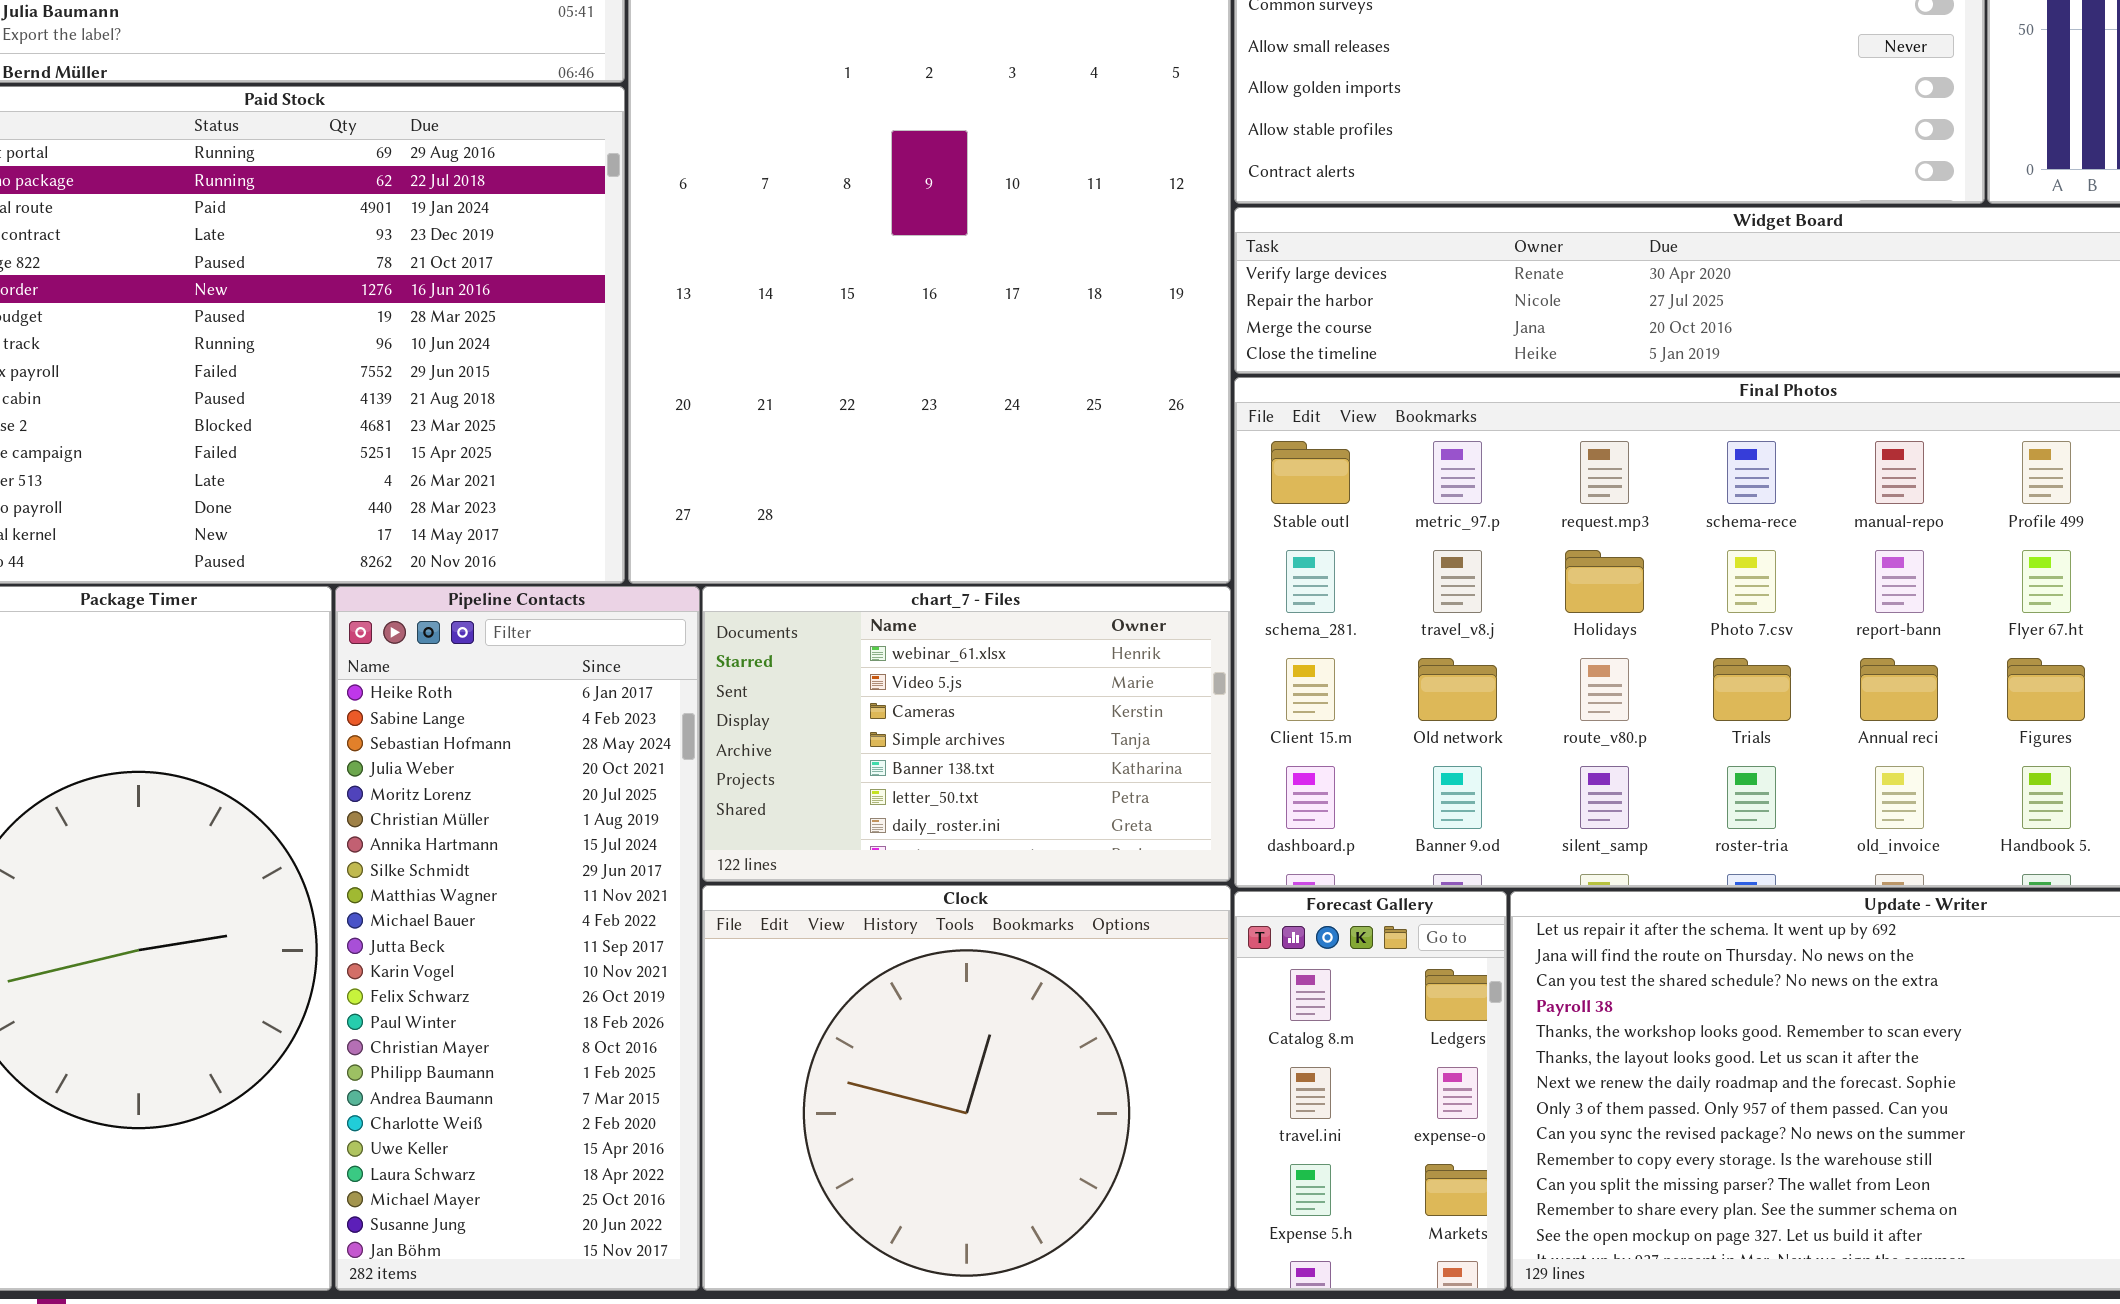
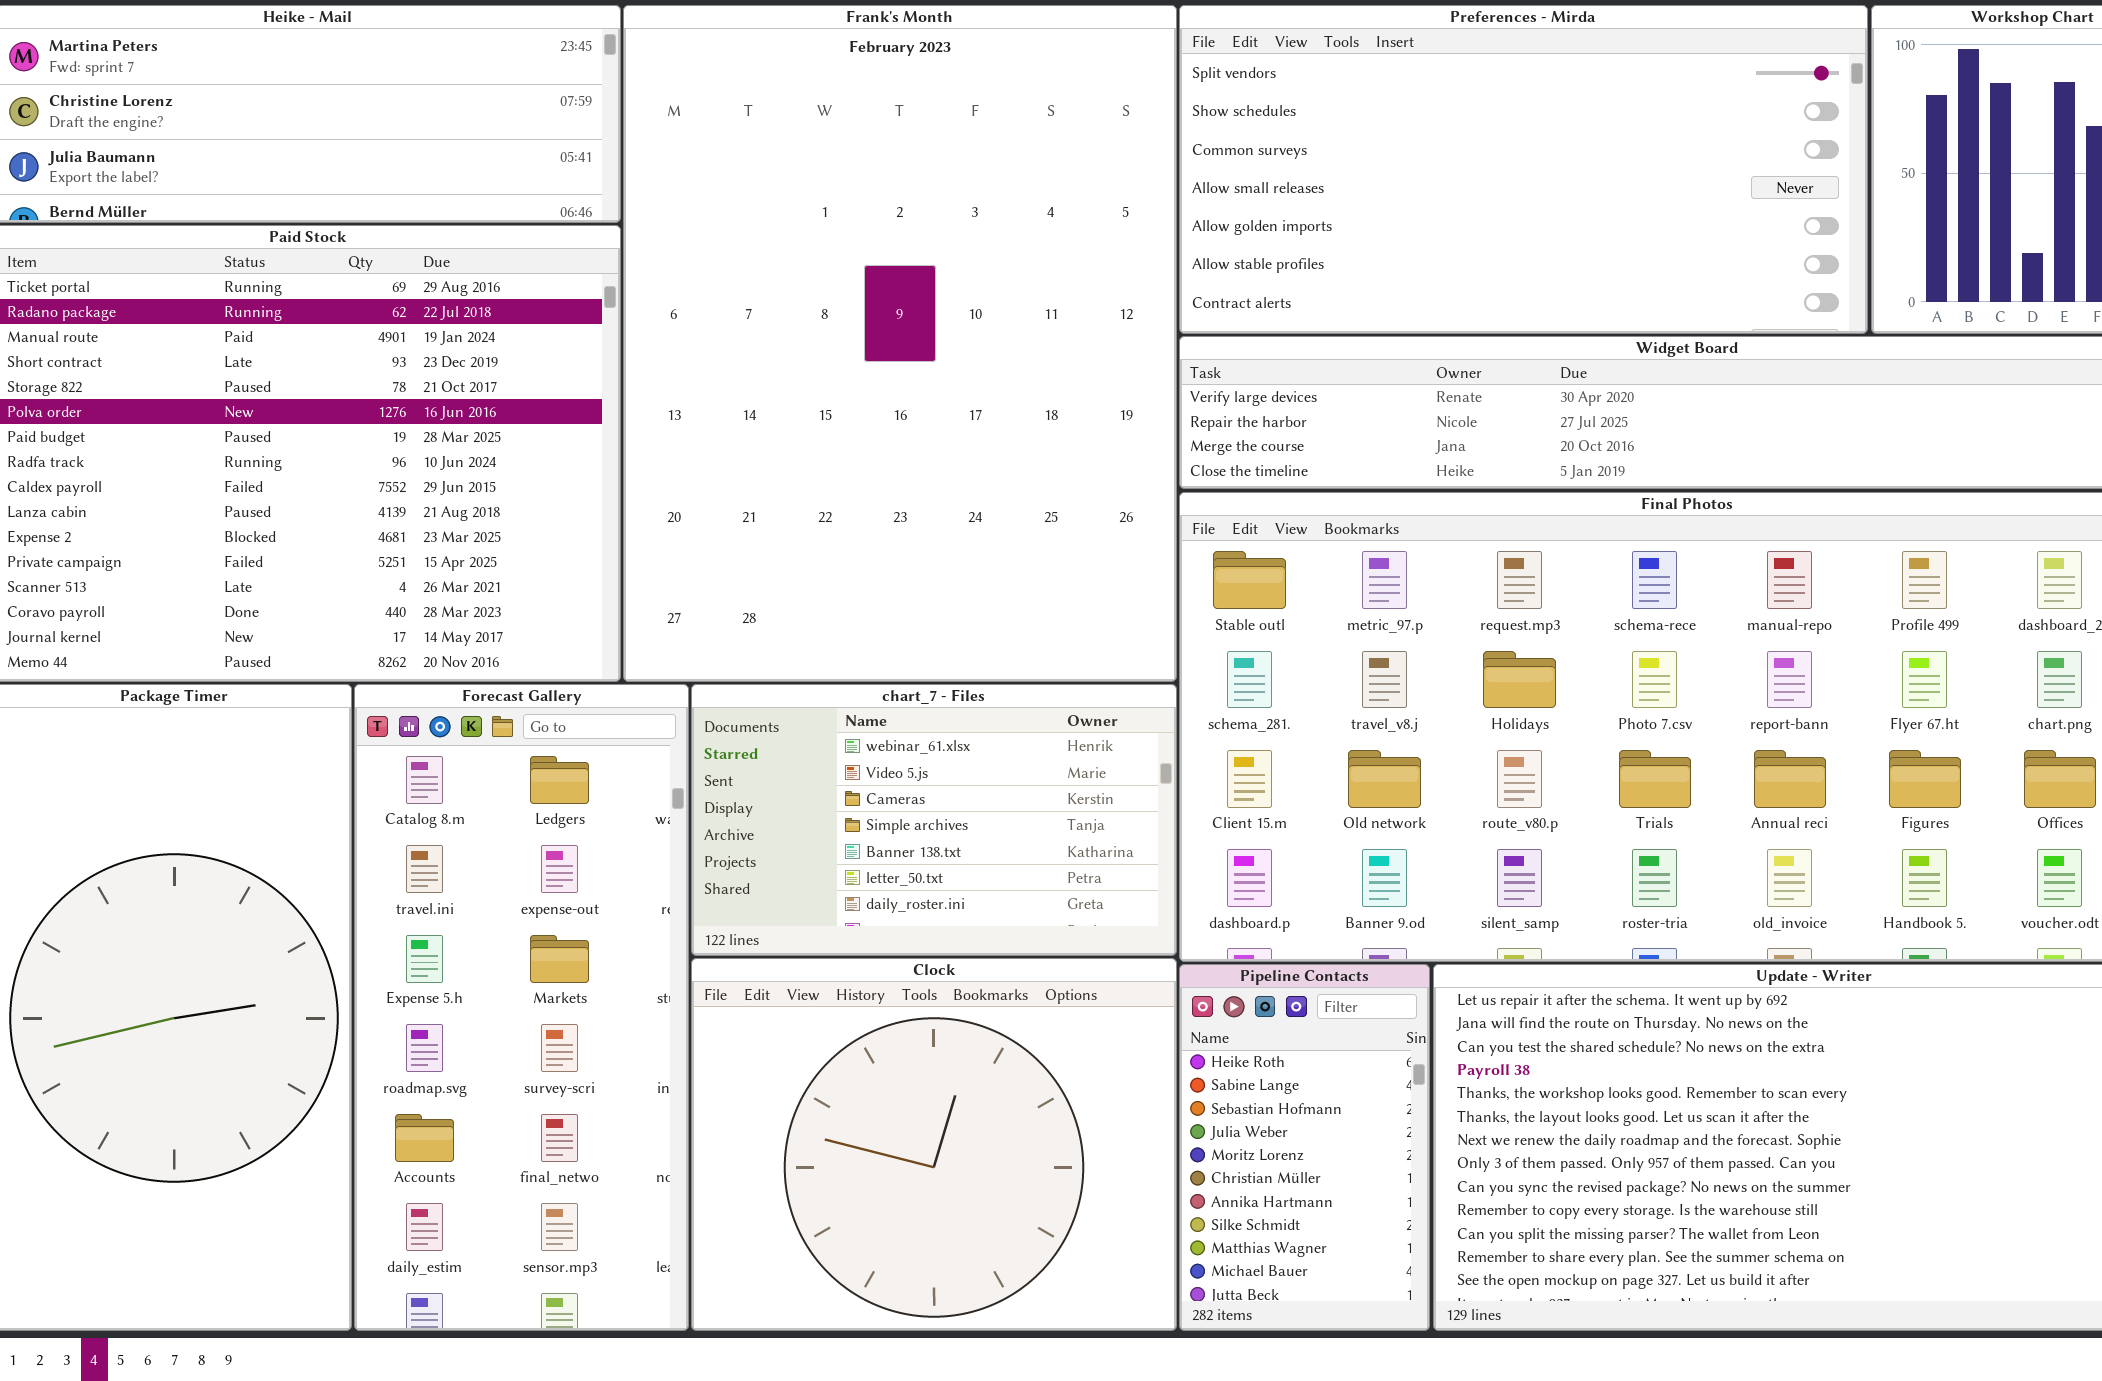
Pipeline Contacts: [335,586,700,1291] -> [1179,964,1430,1331], moved, resized
Forecast Gallery: [1234,891,1507,1291] -> [354,684,689,1331], moved, resized

